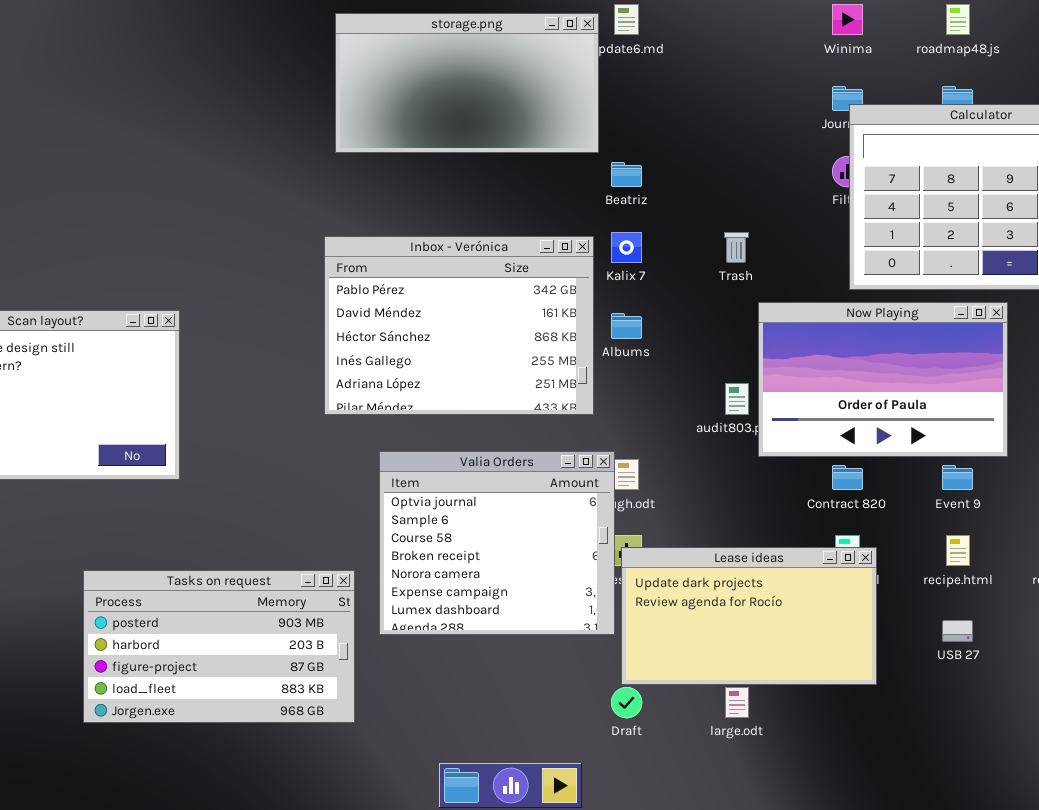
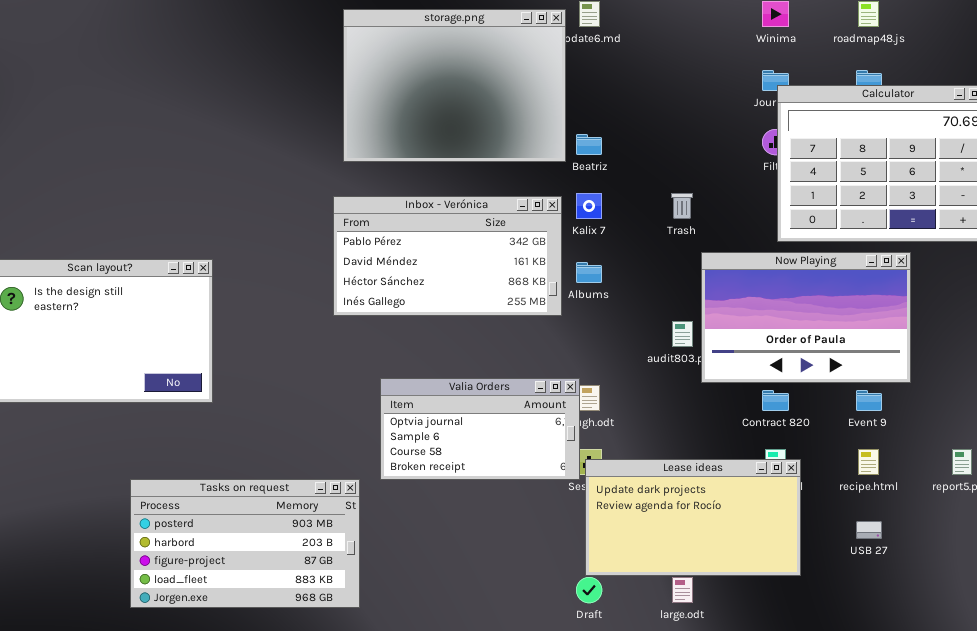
storage.png: [335,13,599,153] -> [343,9,566,162], resized
Inbox - Verónica: [324,236,594,415] -> [333,196,562,316], resized
Valia Orders: [379,451,615,635] -> [380,378,580,480], resized

